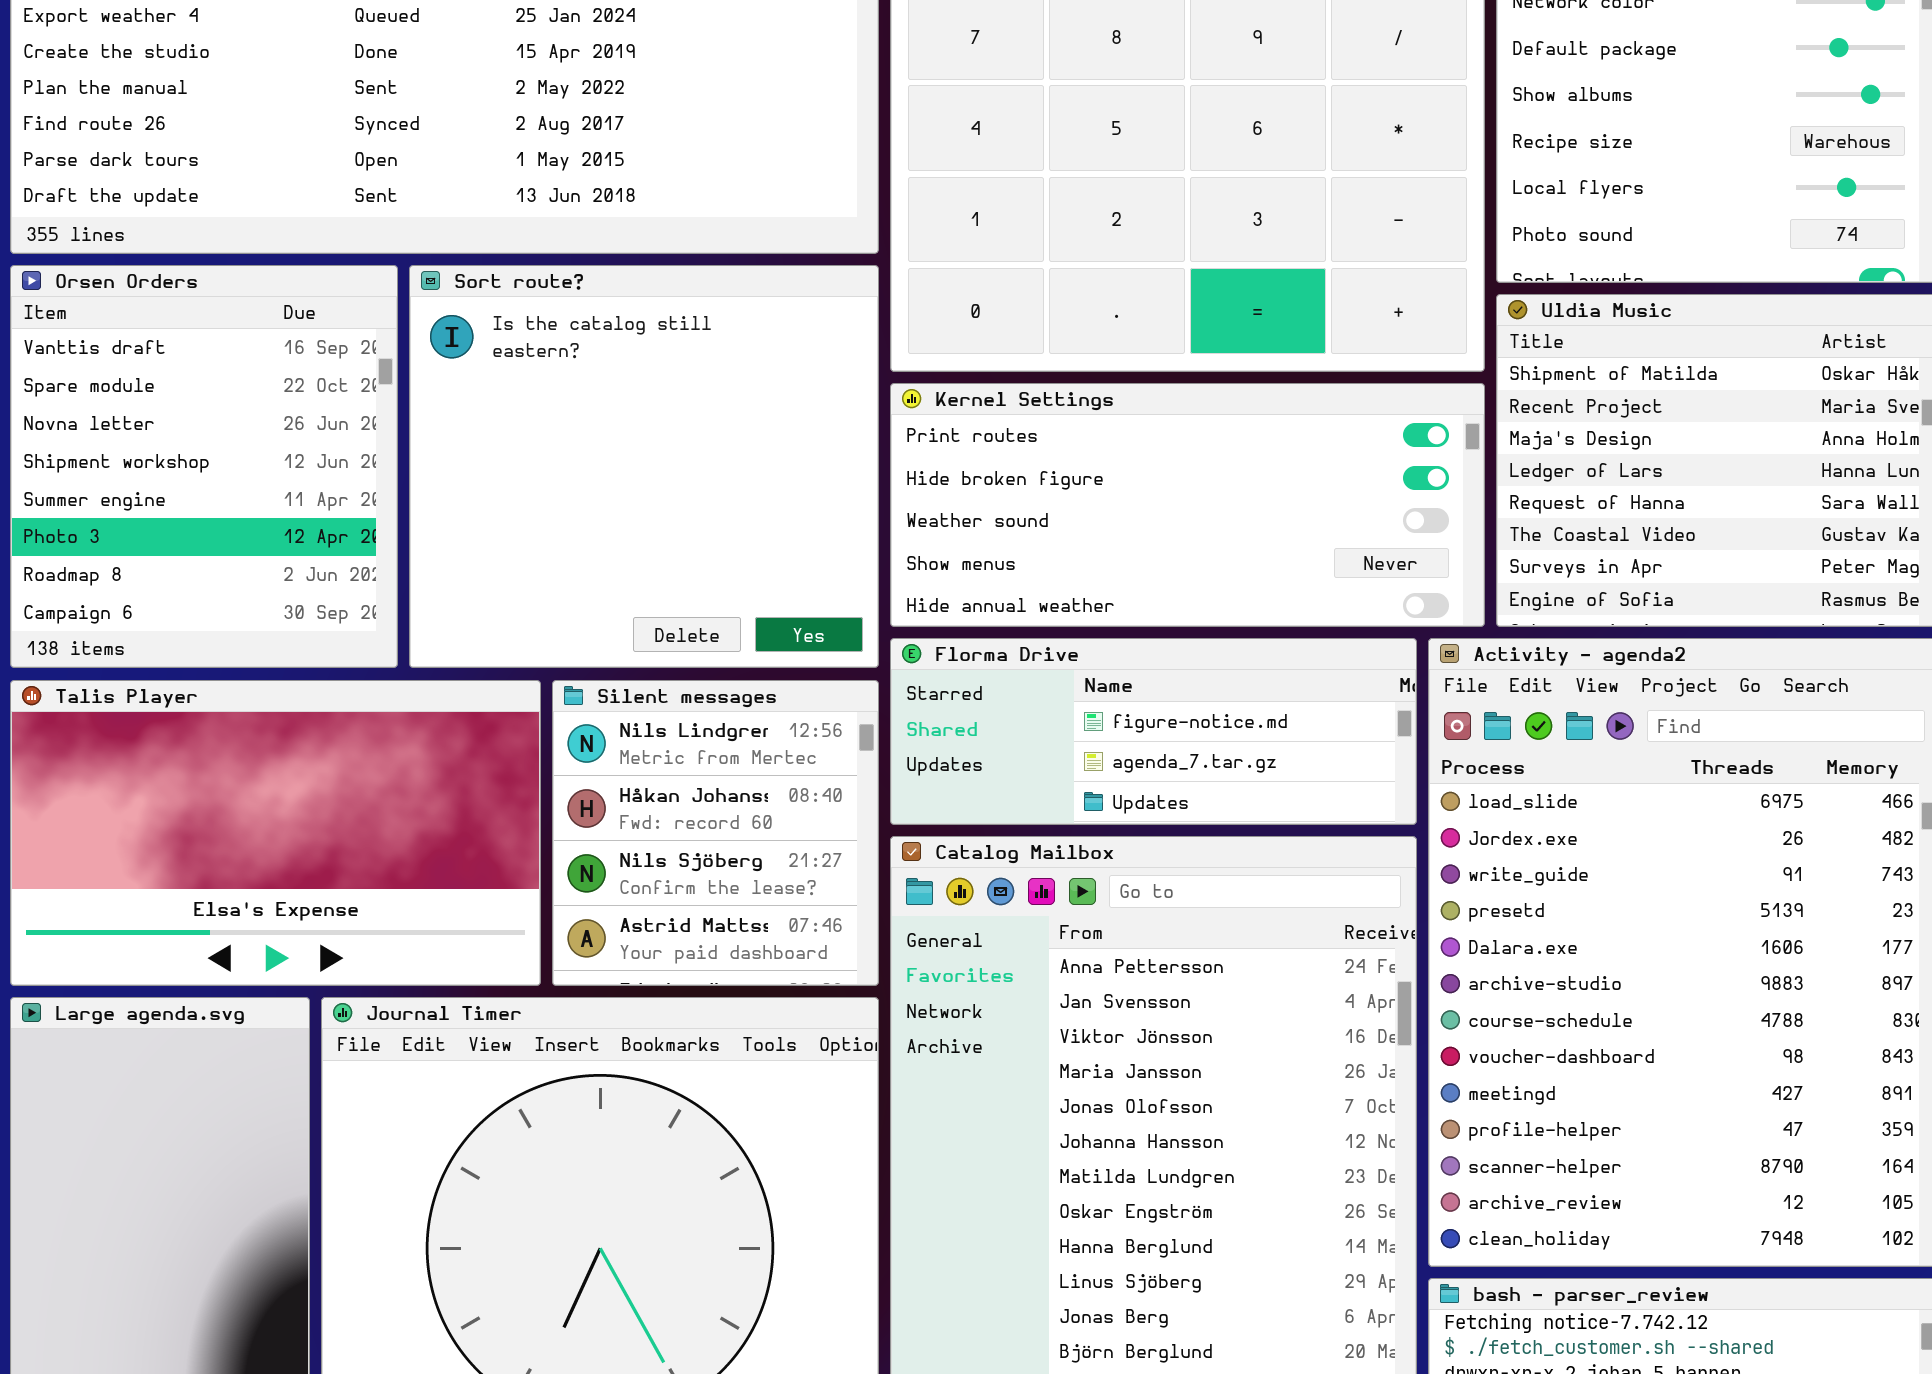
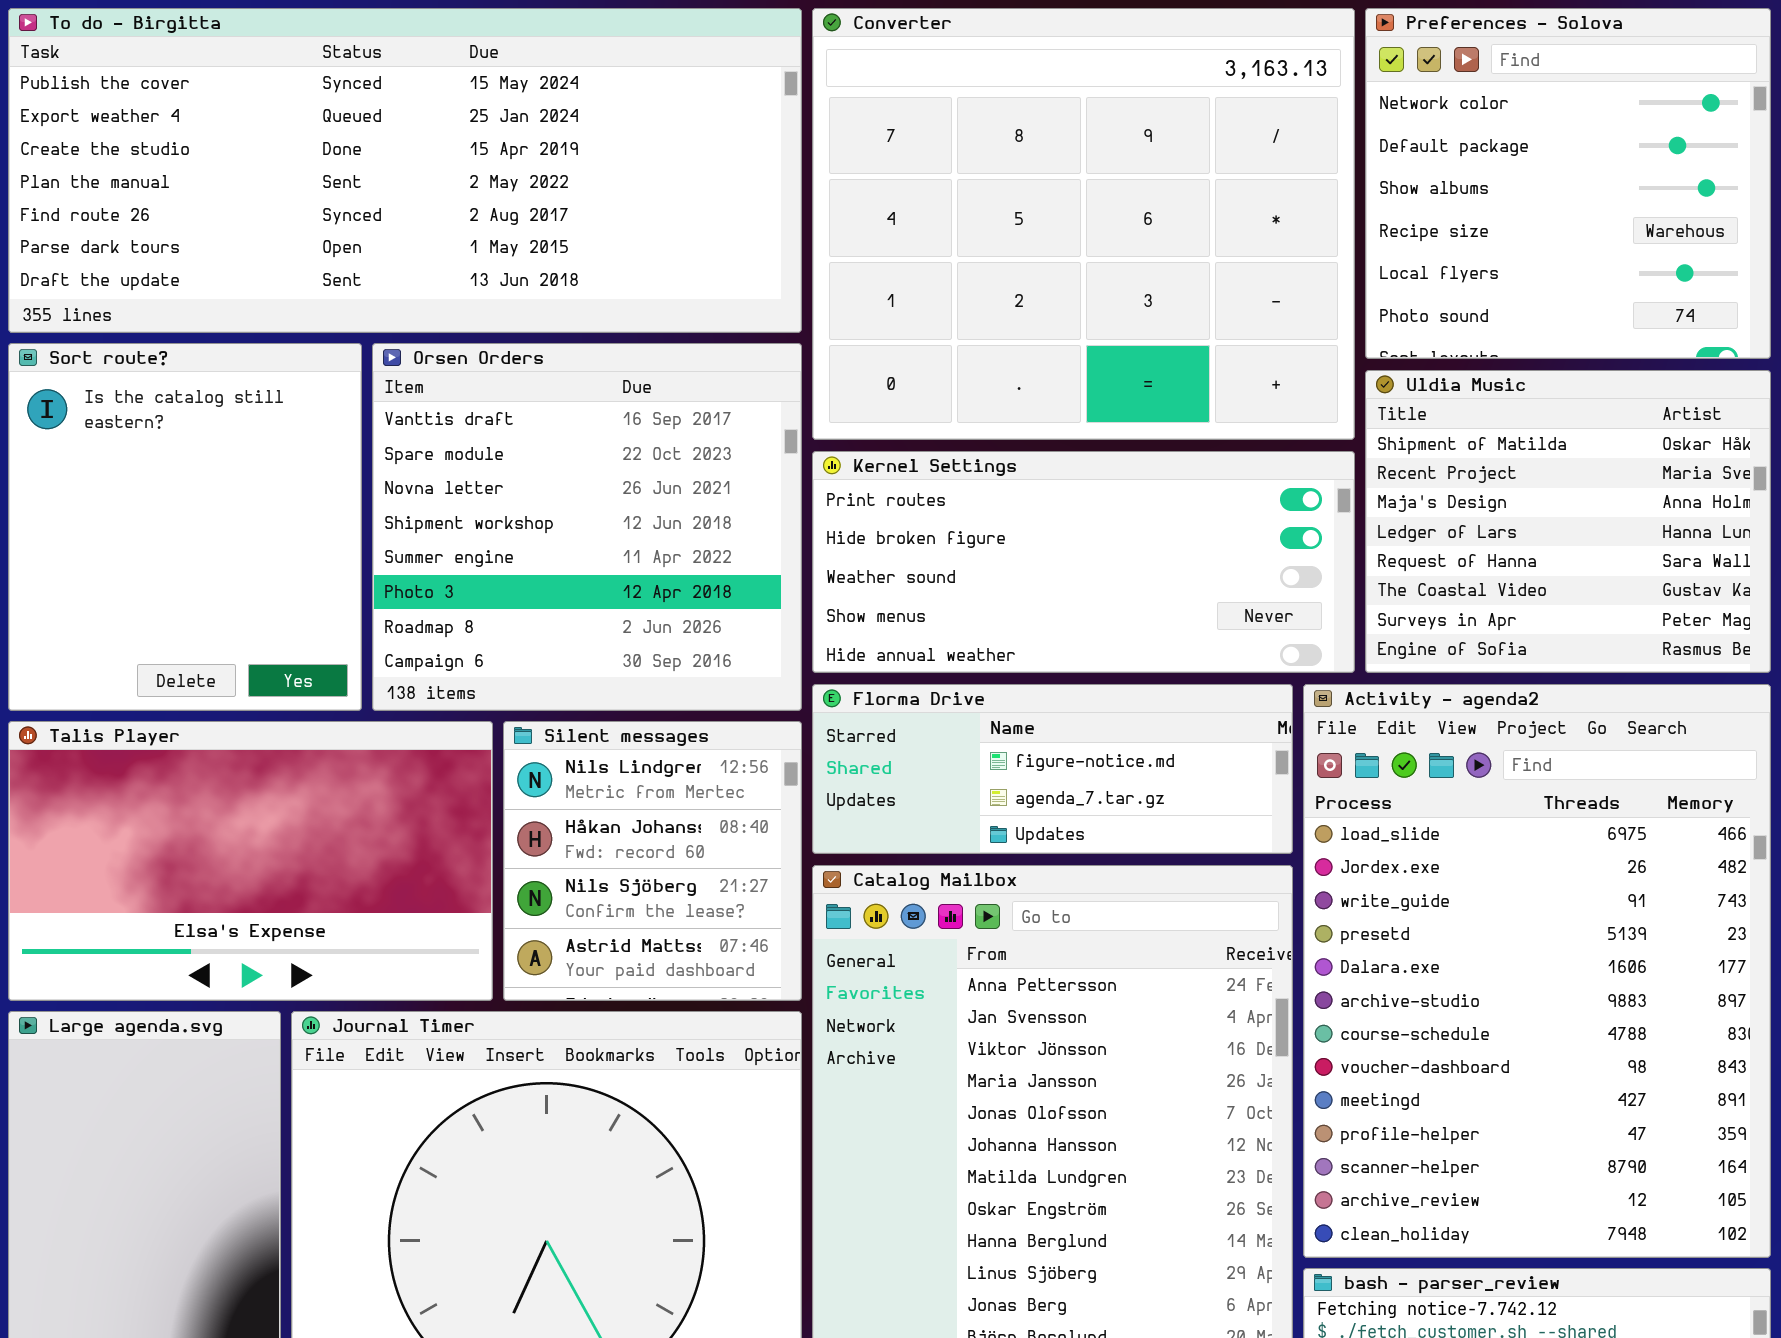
Orsen Orders: [10,265,398,668] -> [372,343,802,711], moved, resized
Sort route?: [409,265,879,668] -> [8,343,362,711], moved, resized

